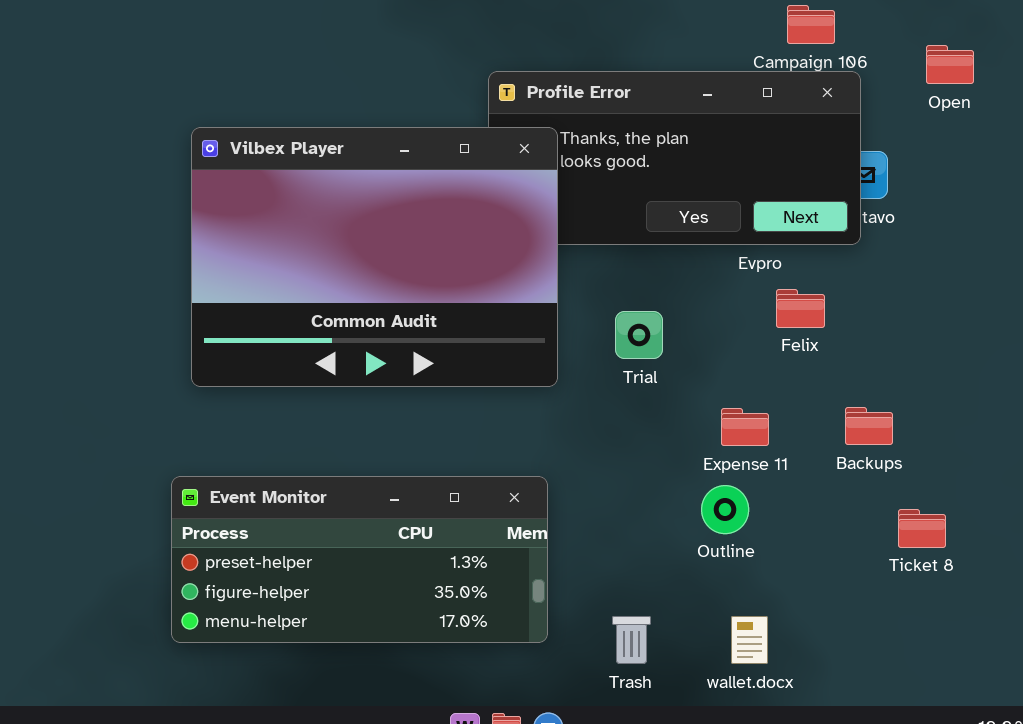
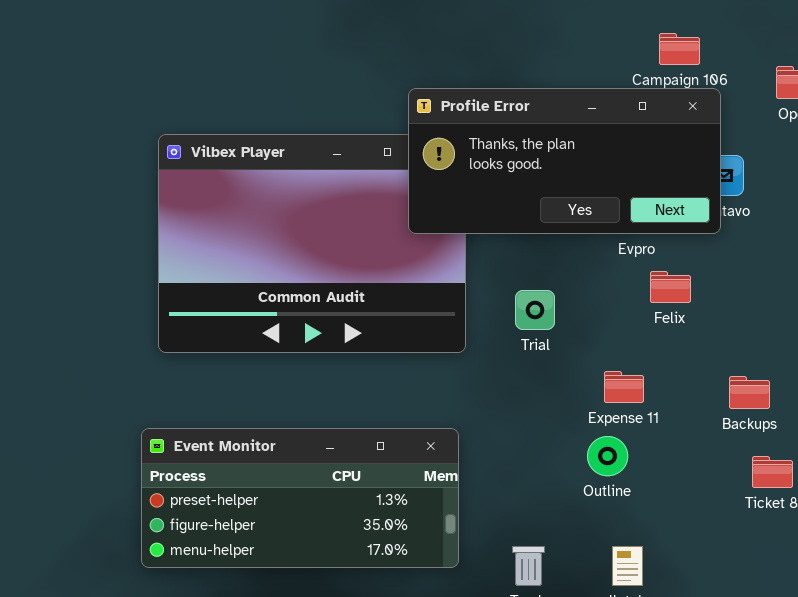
Profile Error: [488,71,861,245] -> [408,88,721,234], raised
Backups: [845,407,893,445] -> [729,376,770,409], moved

